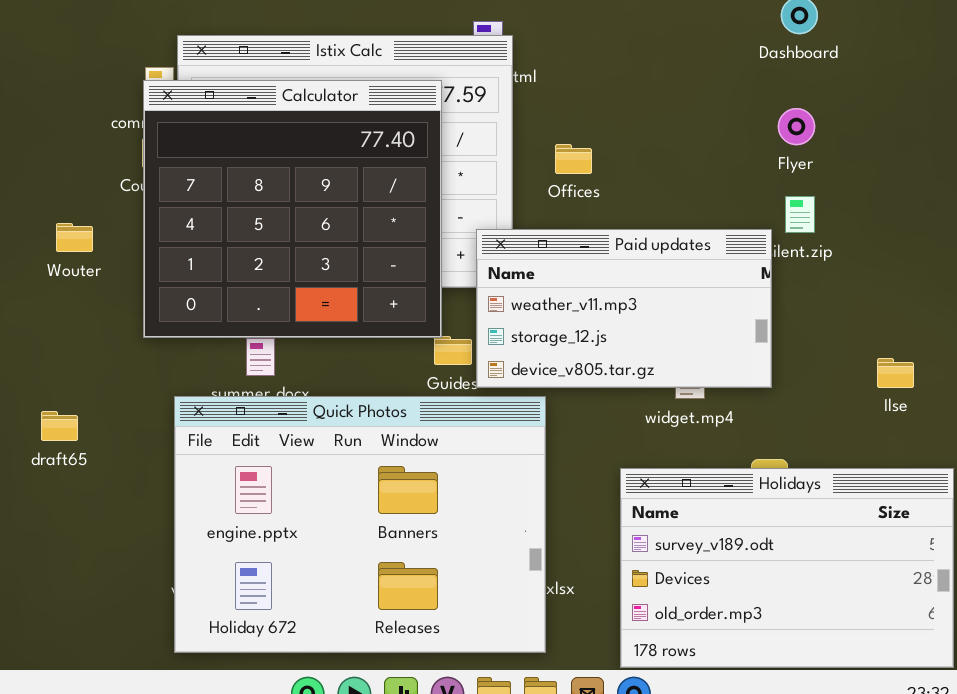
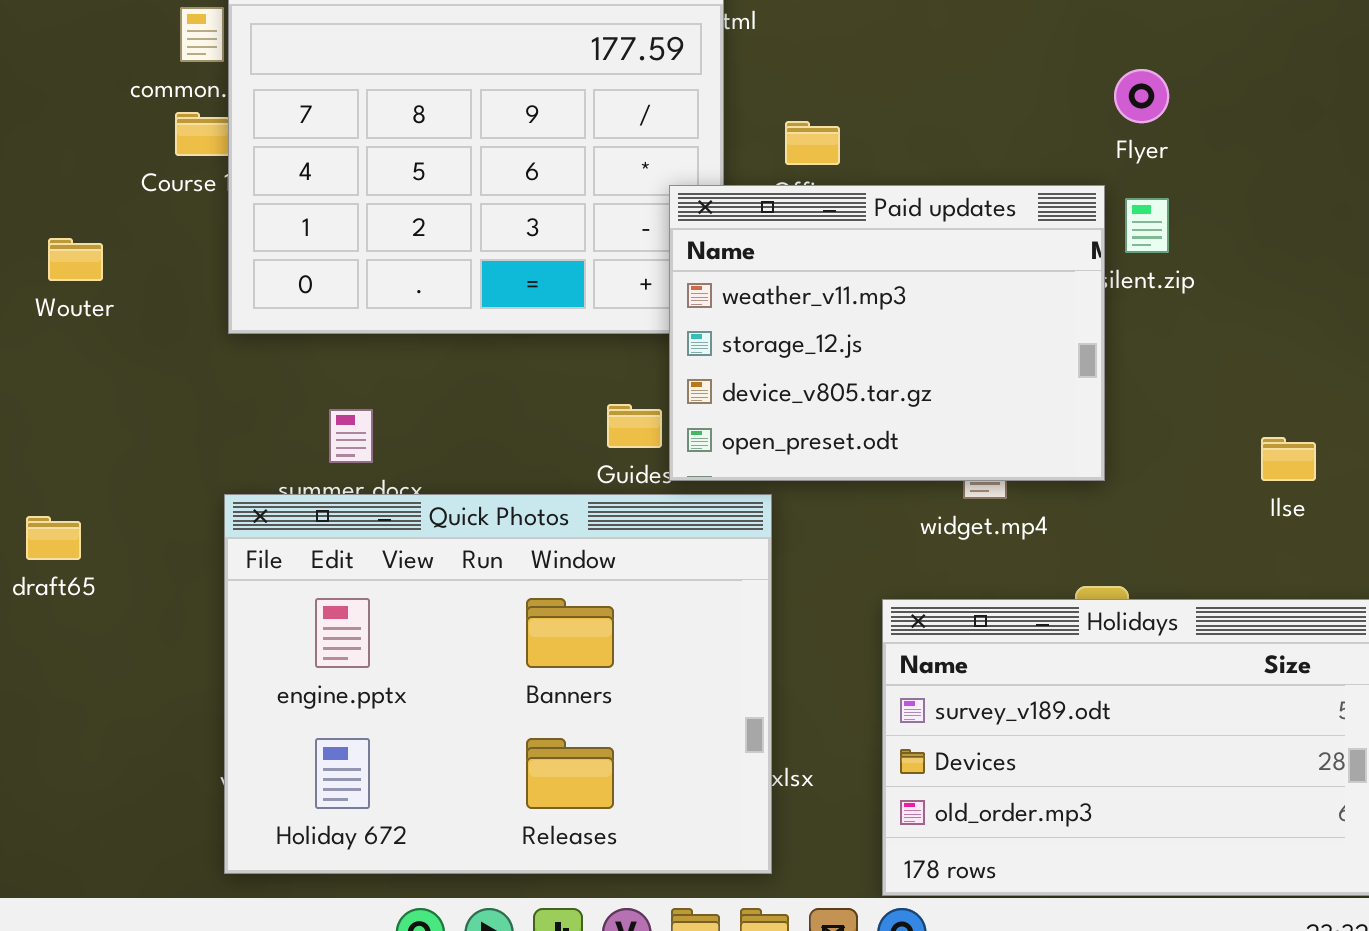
Calculator: [143,80,442,338] -> none, closed
Paid updates: [476,229,772,388] -> [669,185,1105,481], resized

